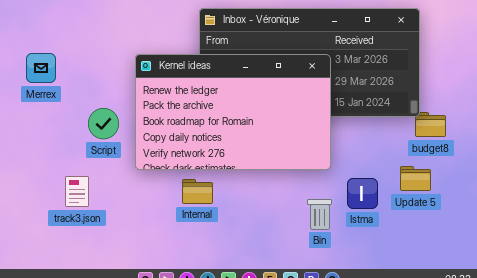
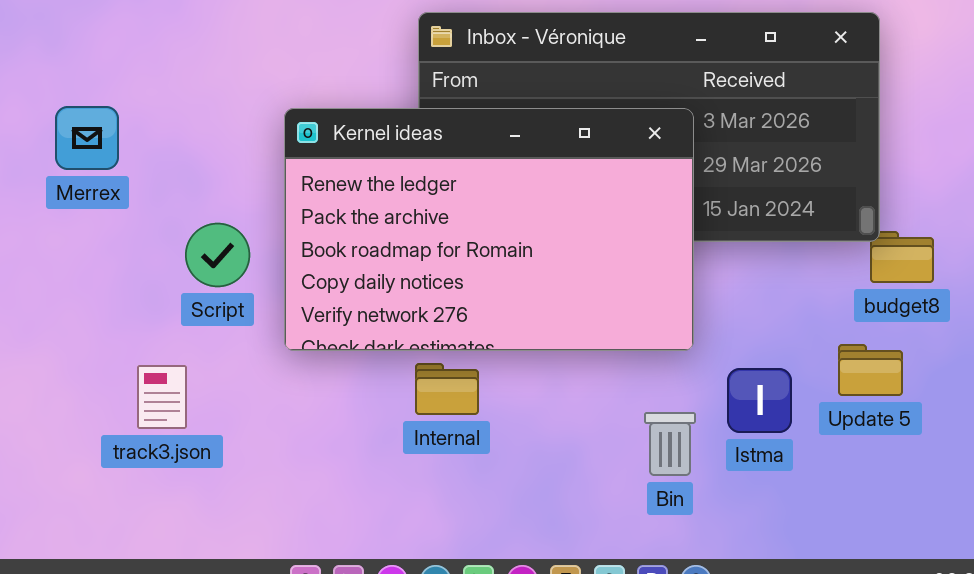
Internal: [182,179,213,204] -> [415,363,479,415], moved

